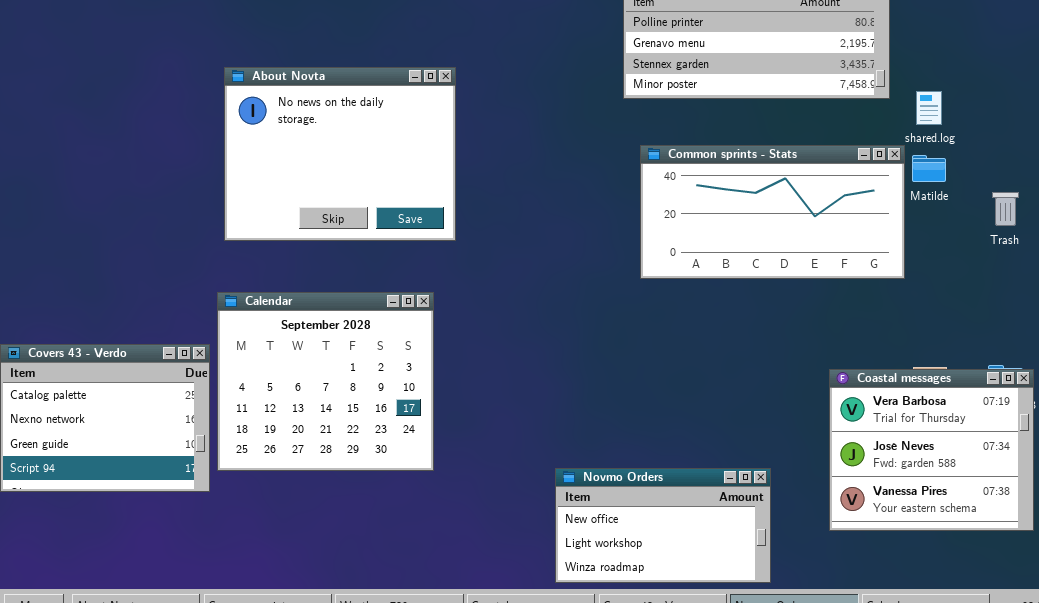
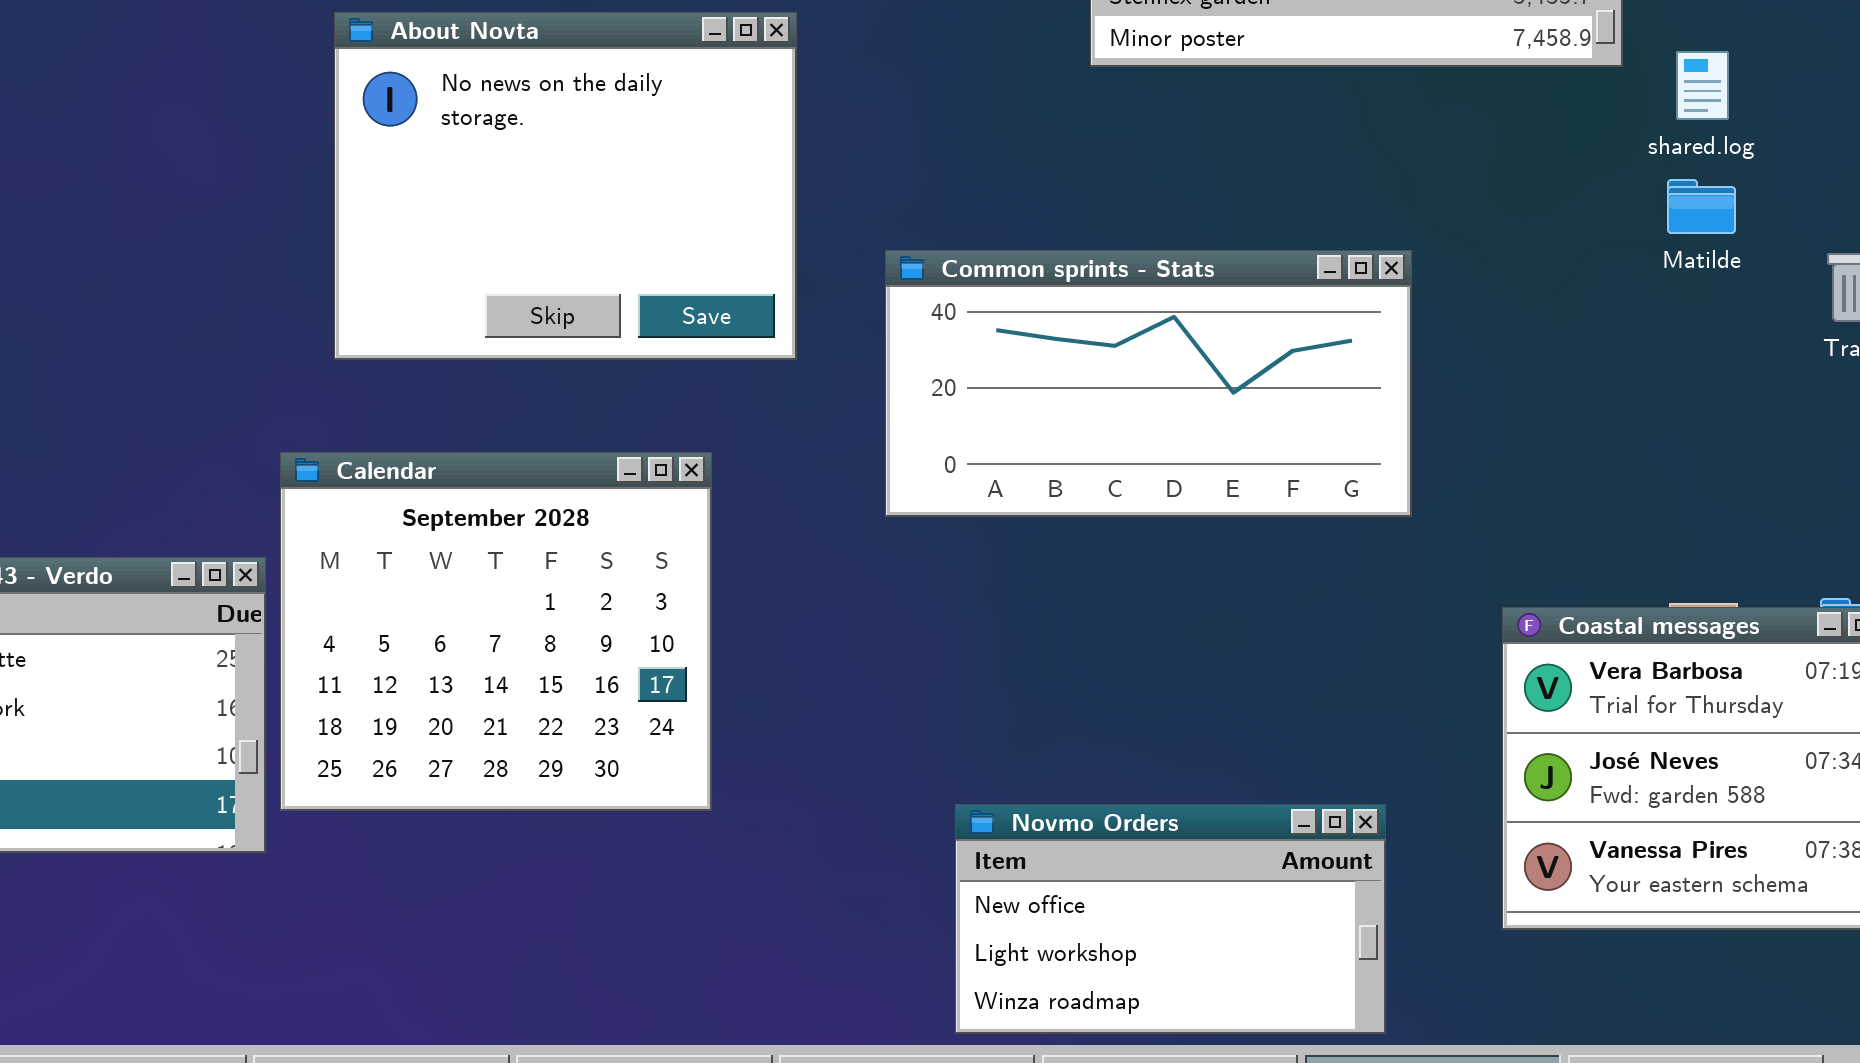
About Novta: [224,67,456,241] -> [334,12,797,360], moved
Common sprints - Stats: [640,145,905,279] -> [885,250,1412,517], moved

